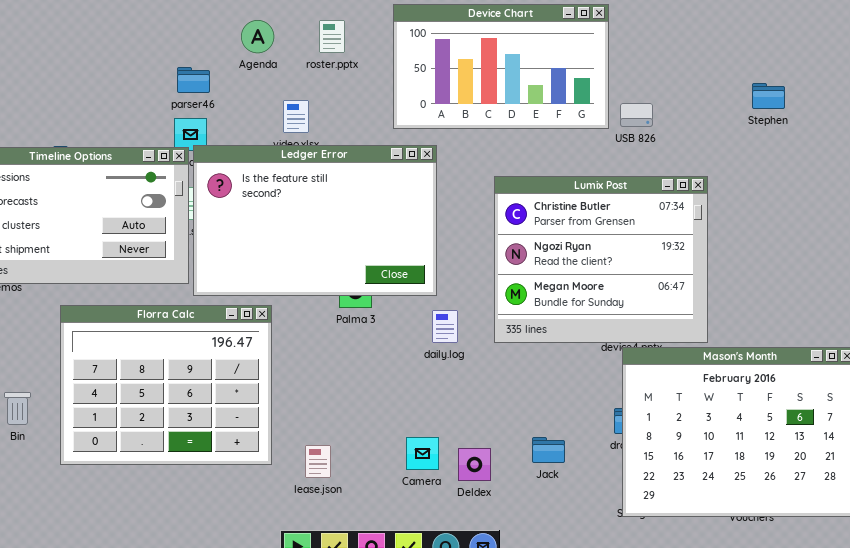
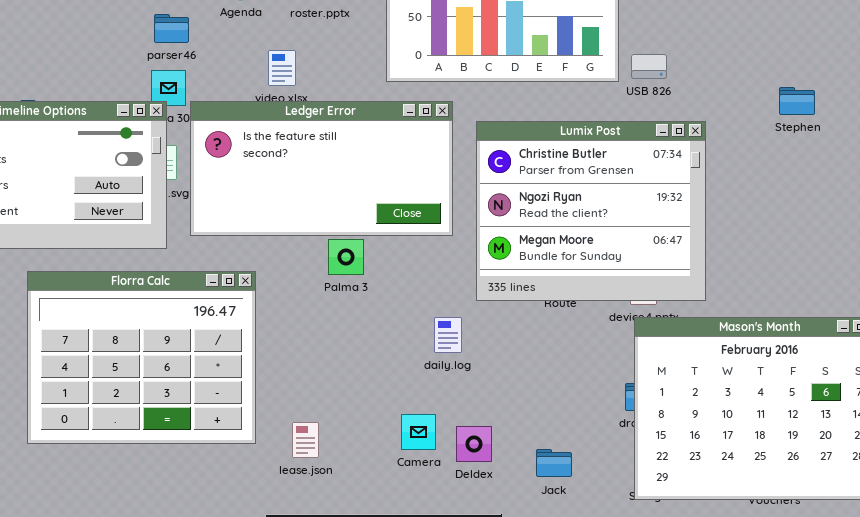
Stephen: [752,83,785,109] -> [779,87,815,115], moved
Ledger Error: [193,145,437,296] -> [190,101,453,236], moved, resized
Lumix Post: [494,176,708,343] -> [476,121,706,301], moved
daily.log: [432,310,458,343] -> [434,317,462,353], moved
Jack: [532,437,565,463] -> [536,449,572,477], moved

